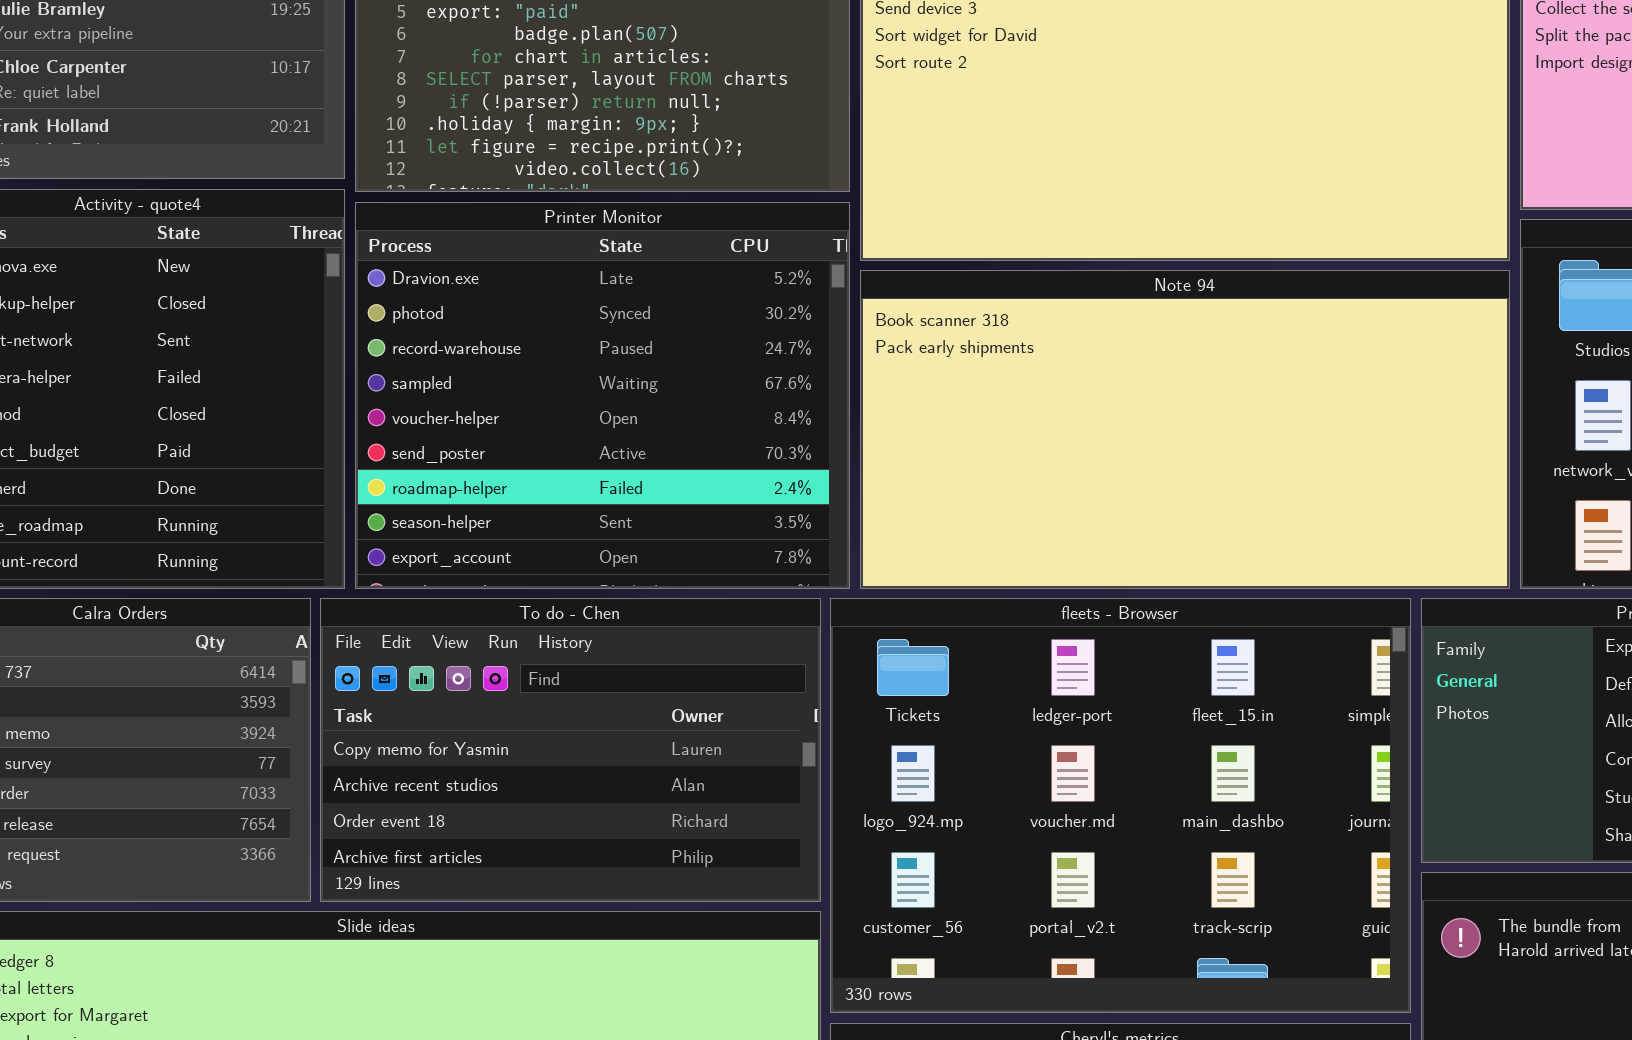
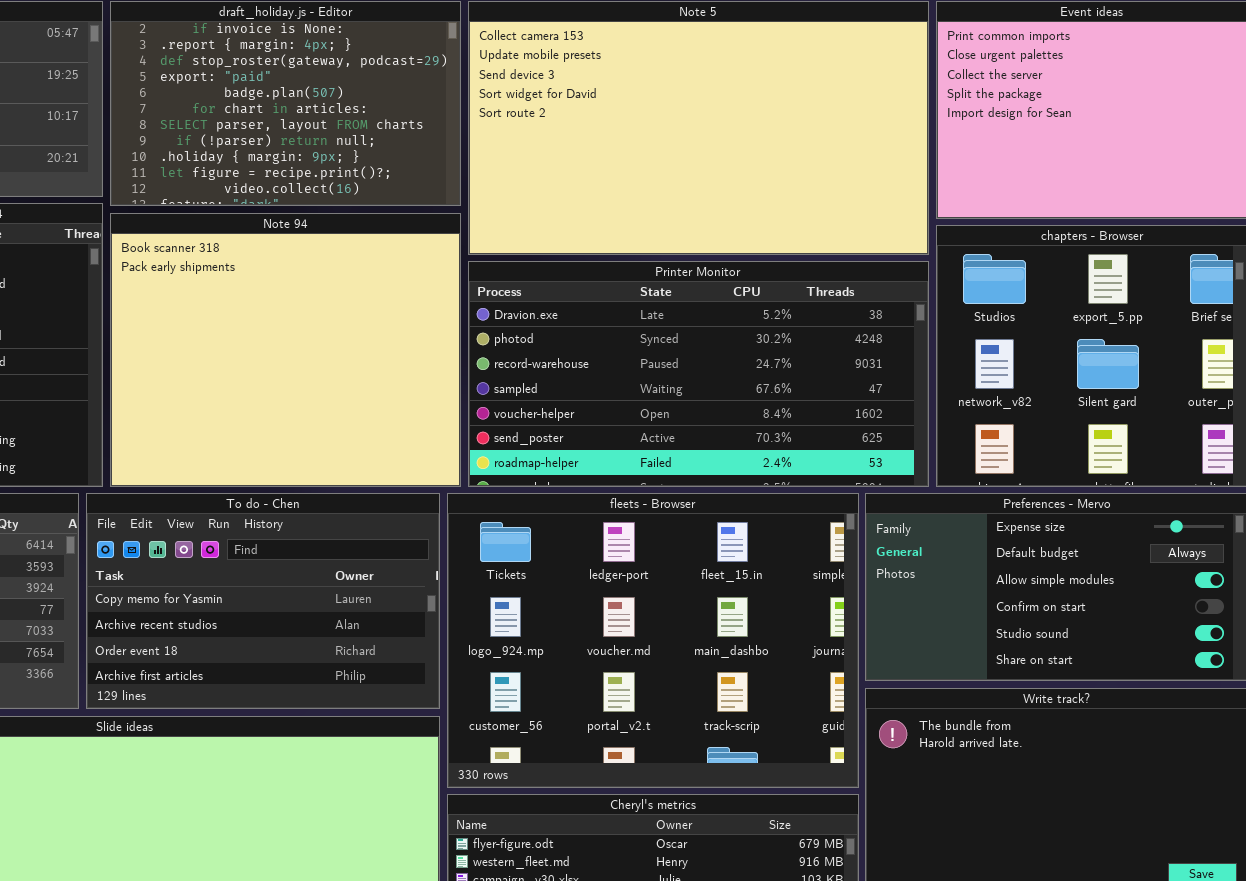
Printer Monitor: [355,202,850,589] -> [468,261,929,487], moved, resized
Note 94: [860,270,1510,589] -> [110,213,461,487], moved, resized

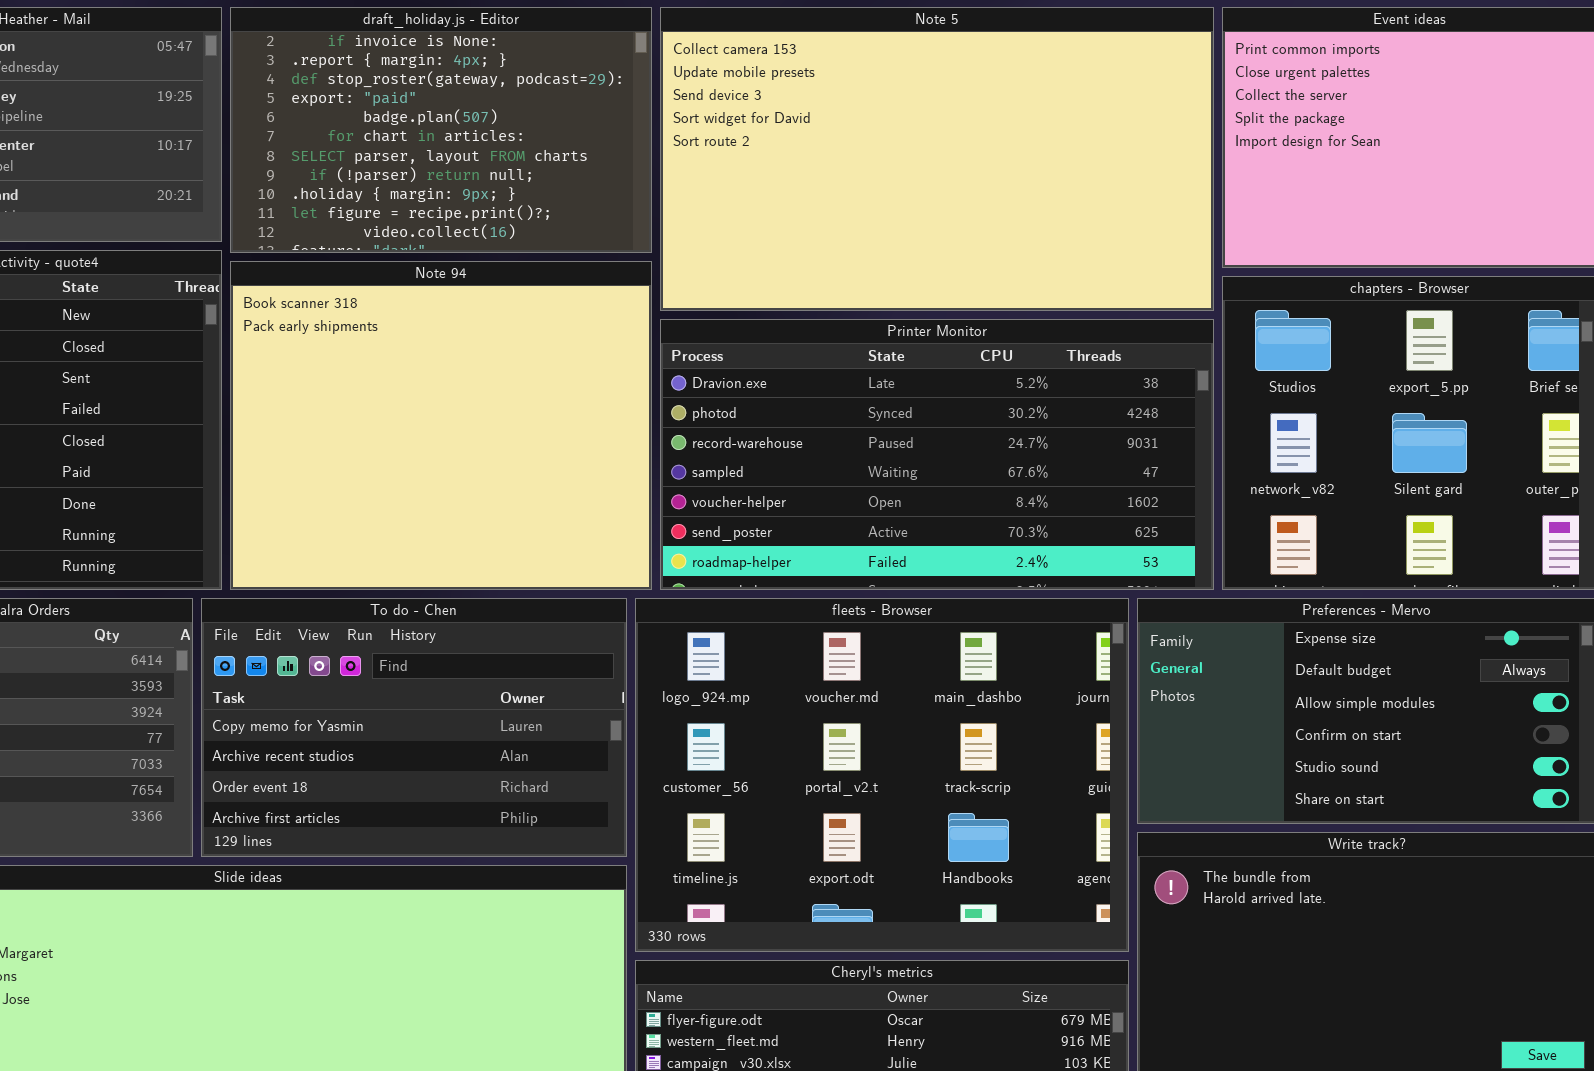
fleets - Browser: [447,493,859,788] -> [635,598,1129,952], scrolled down 1 row

